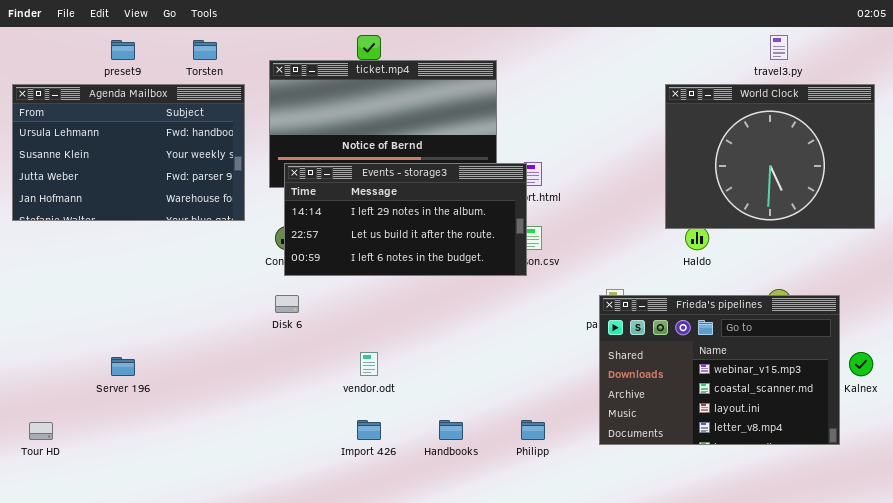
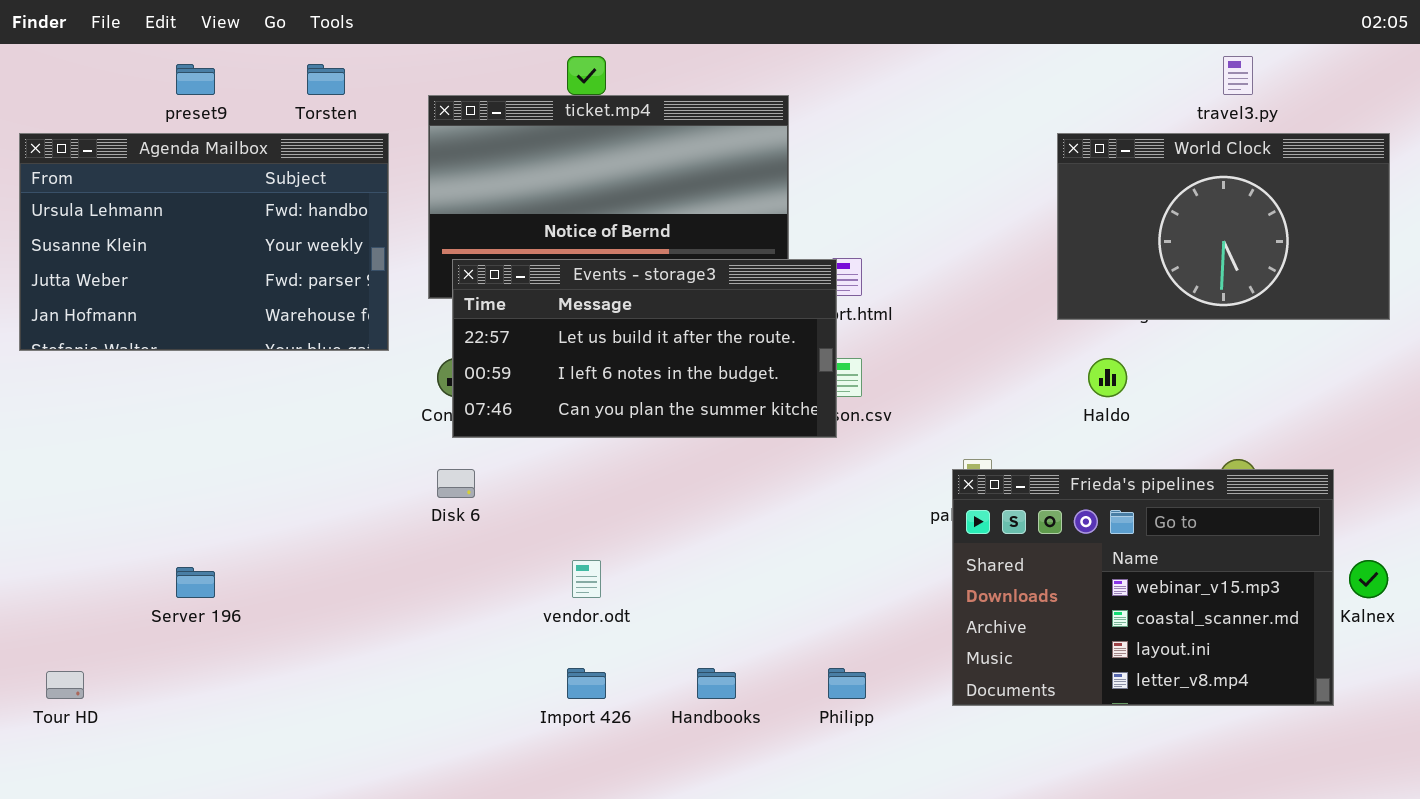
World Clock: [665,84,875,229] -> [1057,133,1390,320], resized
Events - storage3: [284,163,527,276] -> [452,259,837,438], scrolled down 1 row

